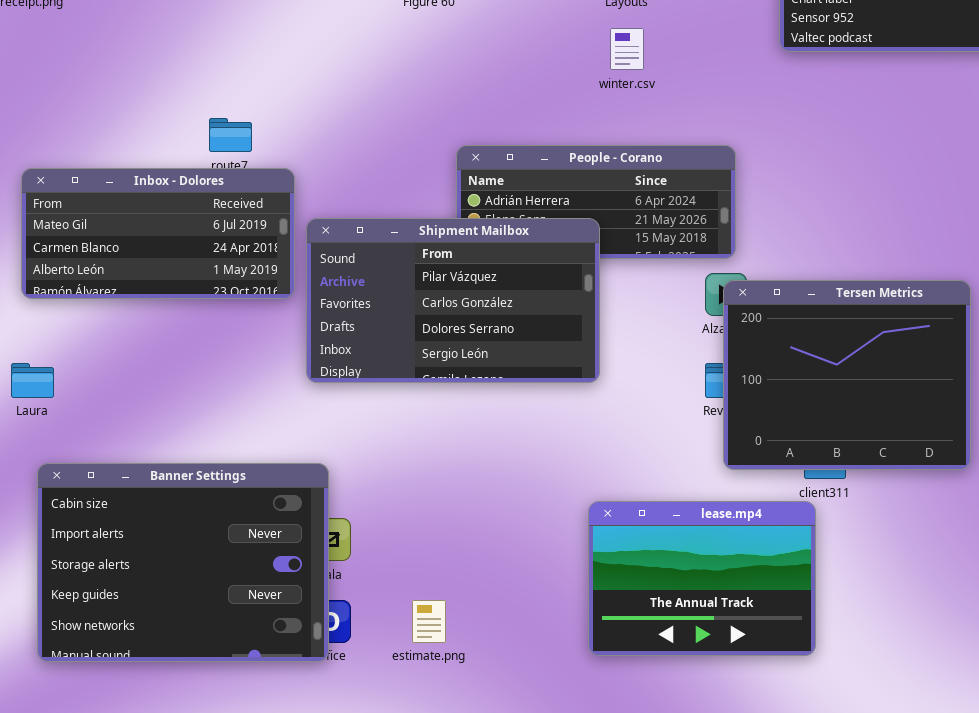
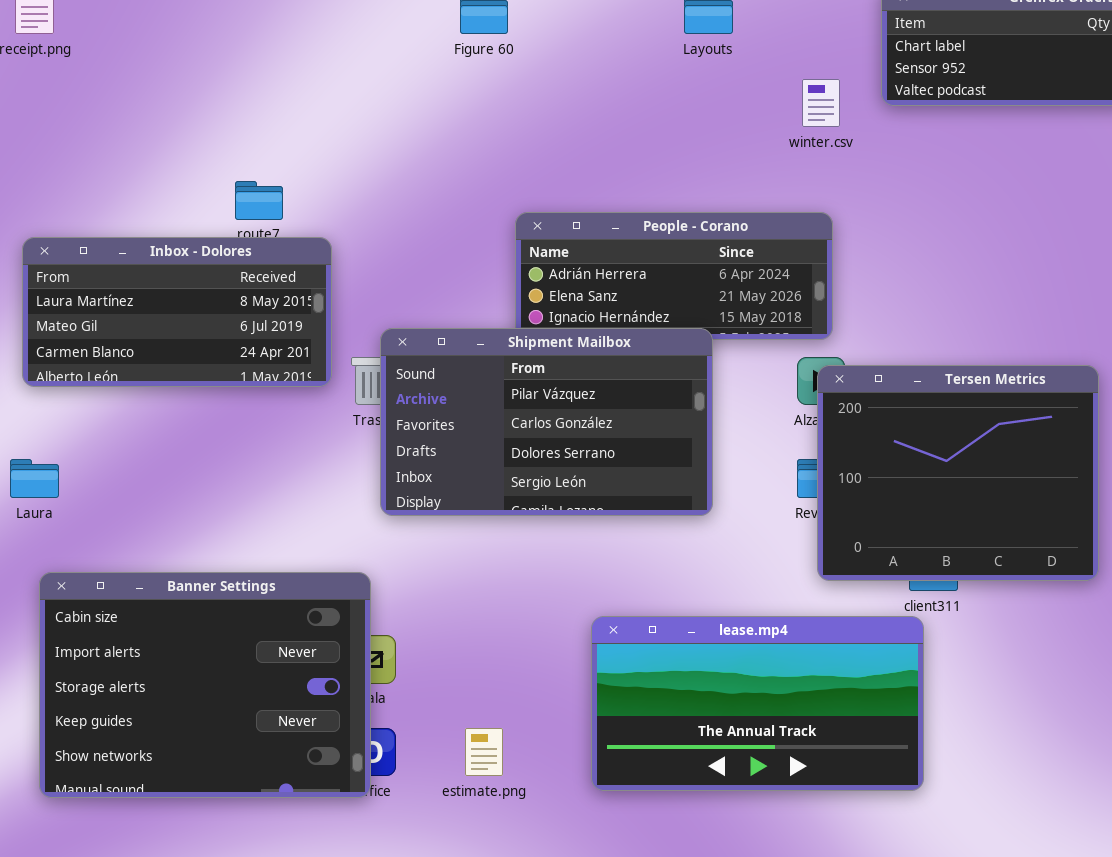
winter.csv: [610,28,644,70] -> [802,79,840,127], moved
Inbox - Dolores: [21,168,295,299] -> [22,237,332,387], scrolled up 1 row
Shipment Mailbox: [306,218,600,383] -> [380,328,713,516], moved
lease.mp4: [588,501,816,656] -> [591,616,924,791], resized

